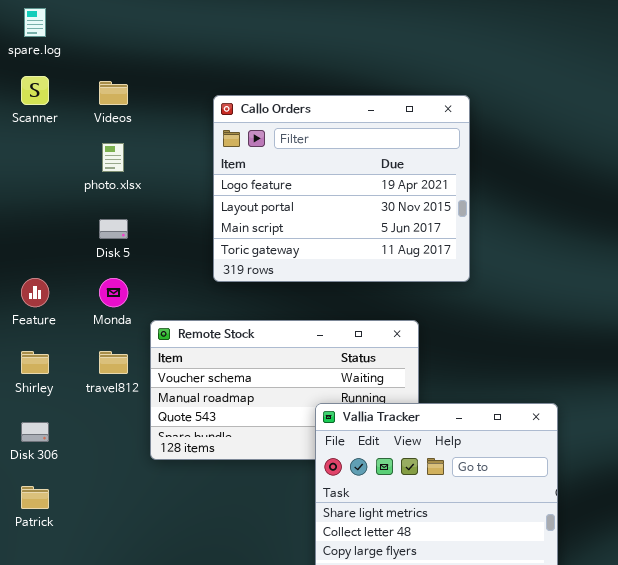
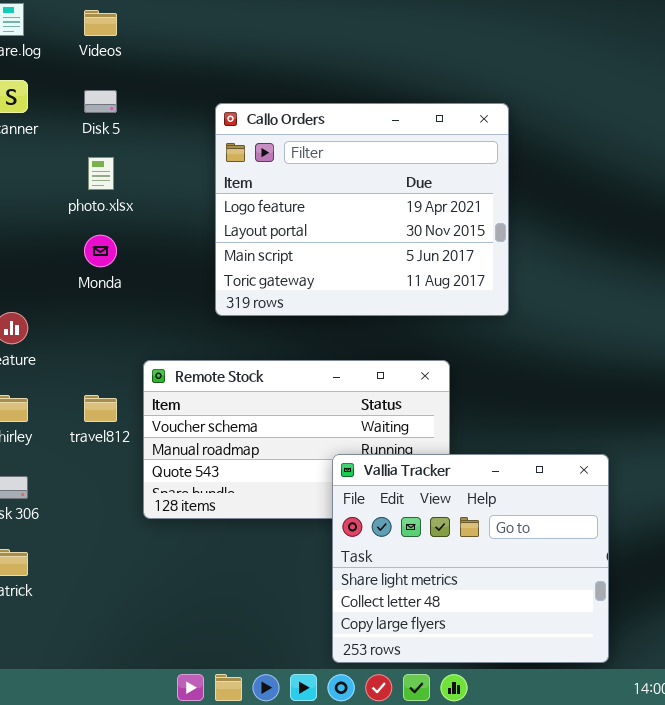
Videos: [99,81,128,105] -> [84,10,117,36], moved
Disk 5: [99,219,128,239] -> [84,90,117,113], moved
Monda: [99,278,128,307] -> [84,235,117,267], moved

